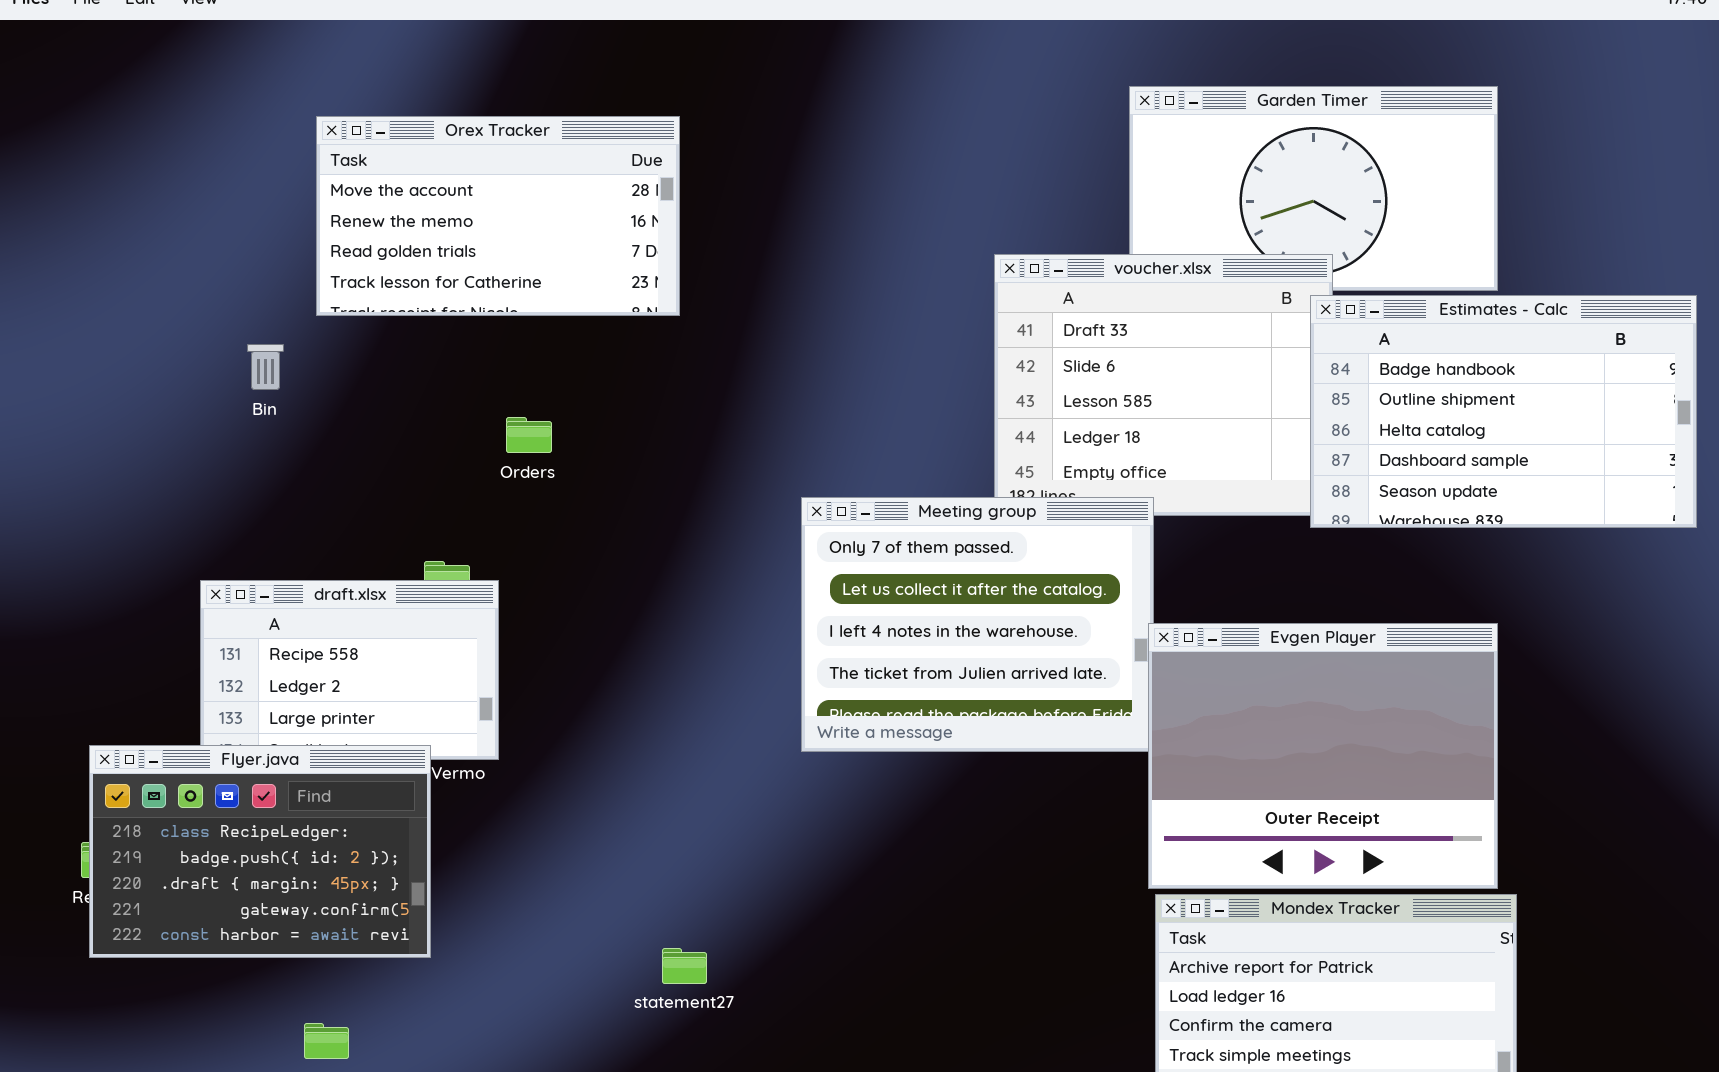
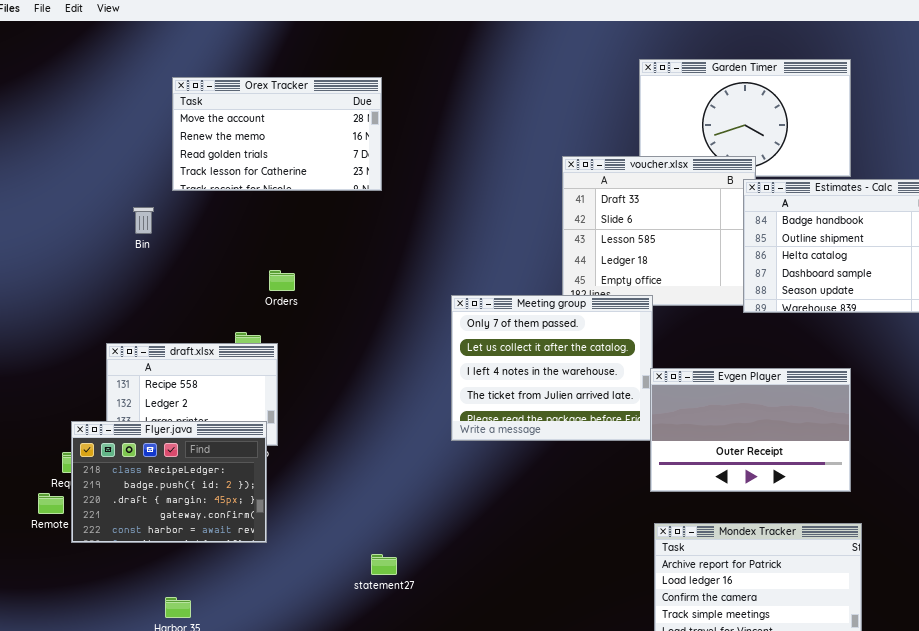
Orders: [506,417,552,453] -> [269,270,295,291], moved
Evgen Player: [1148,623,1498,889] -> [650,368,851,492], resized
Flyer.java: [89,745,431,958] -> [71,421,267,543], moved

